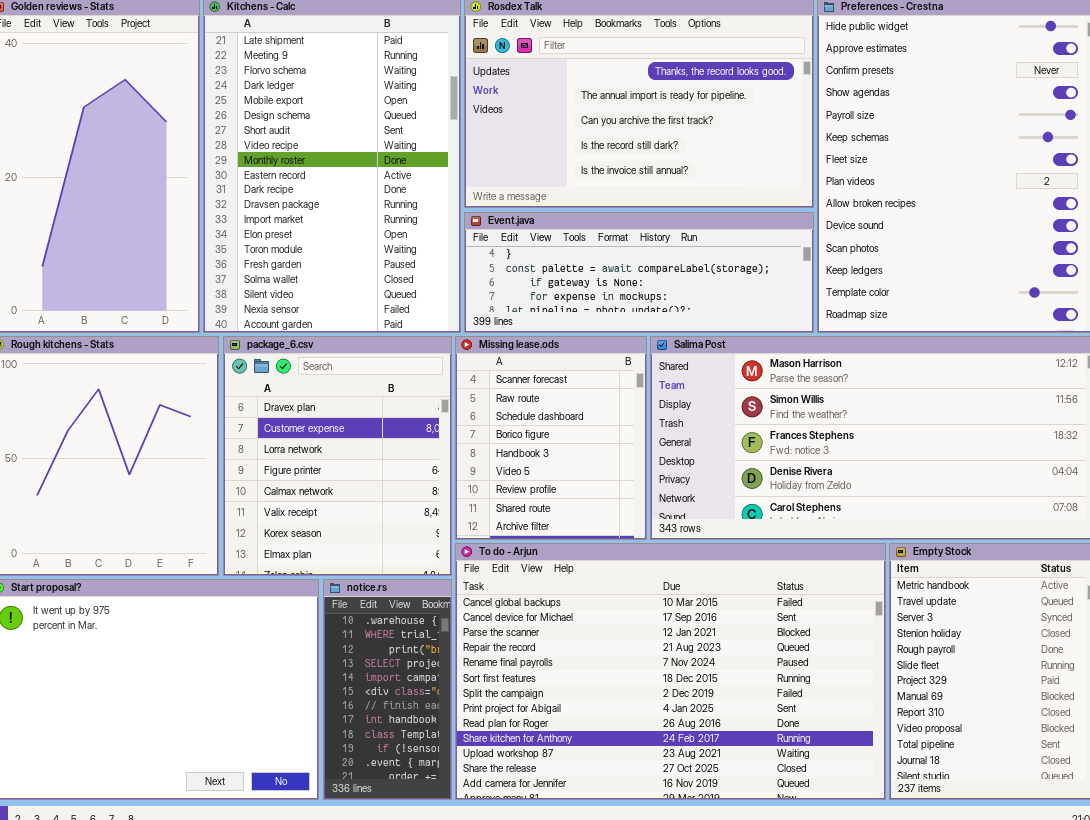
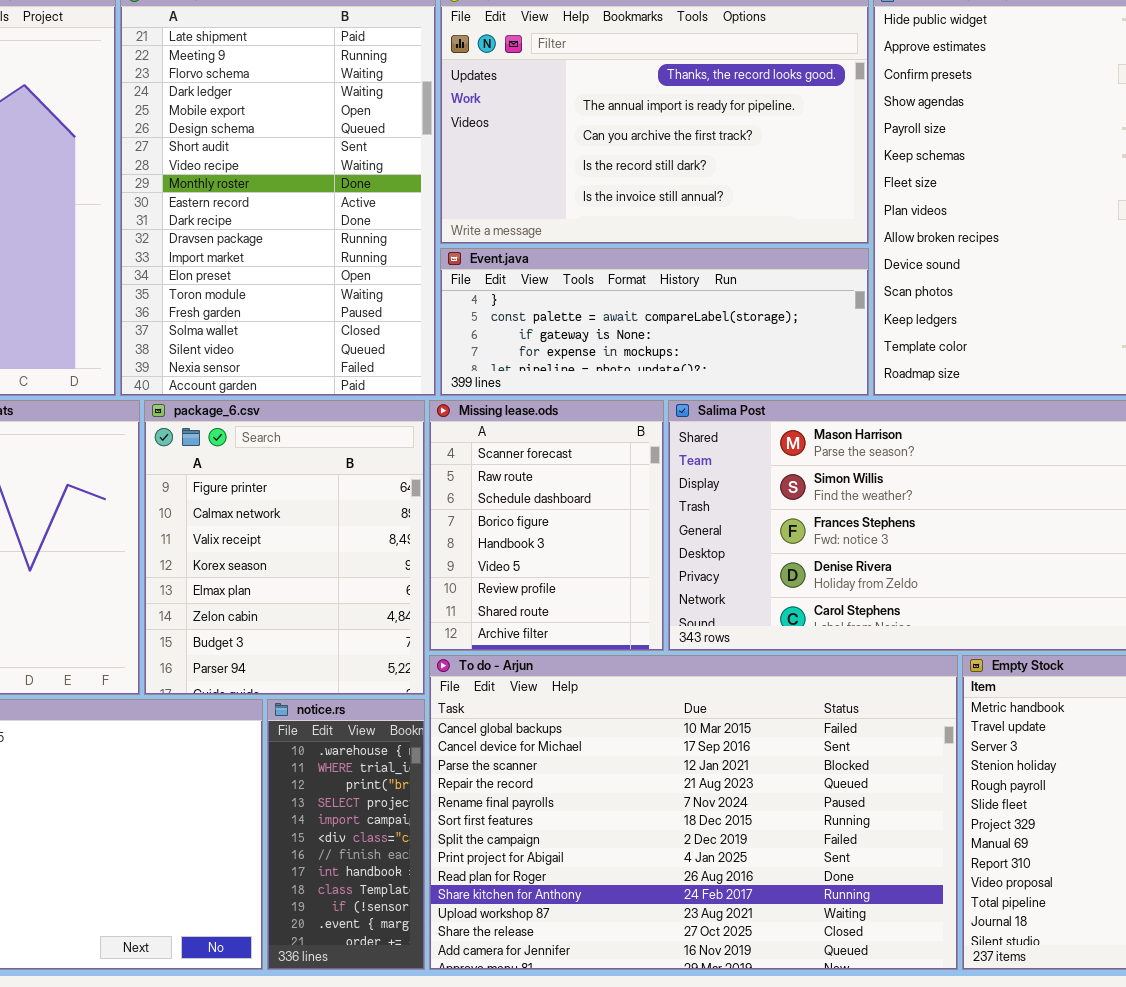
package_6.csv: [223,336,452,576] -> [144,400,425,695], scrolled down 3 rows

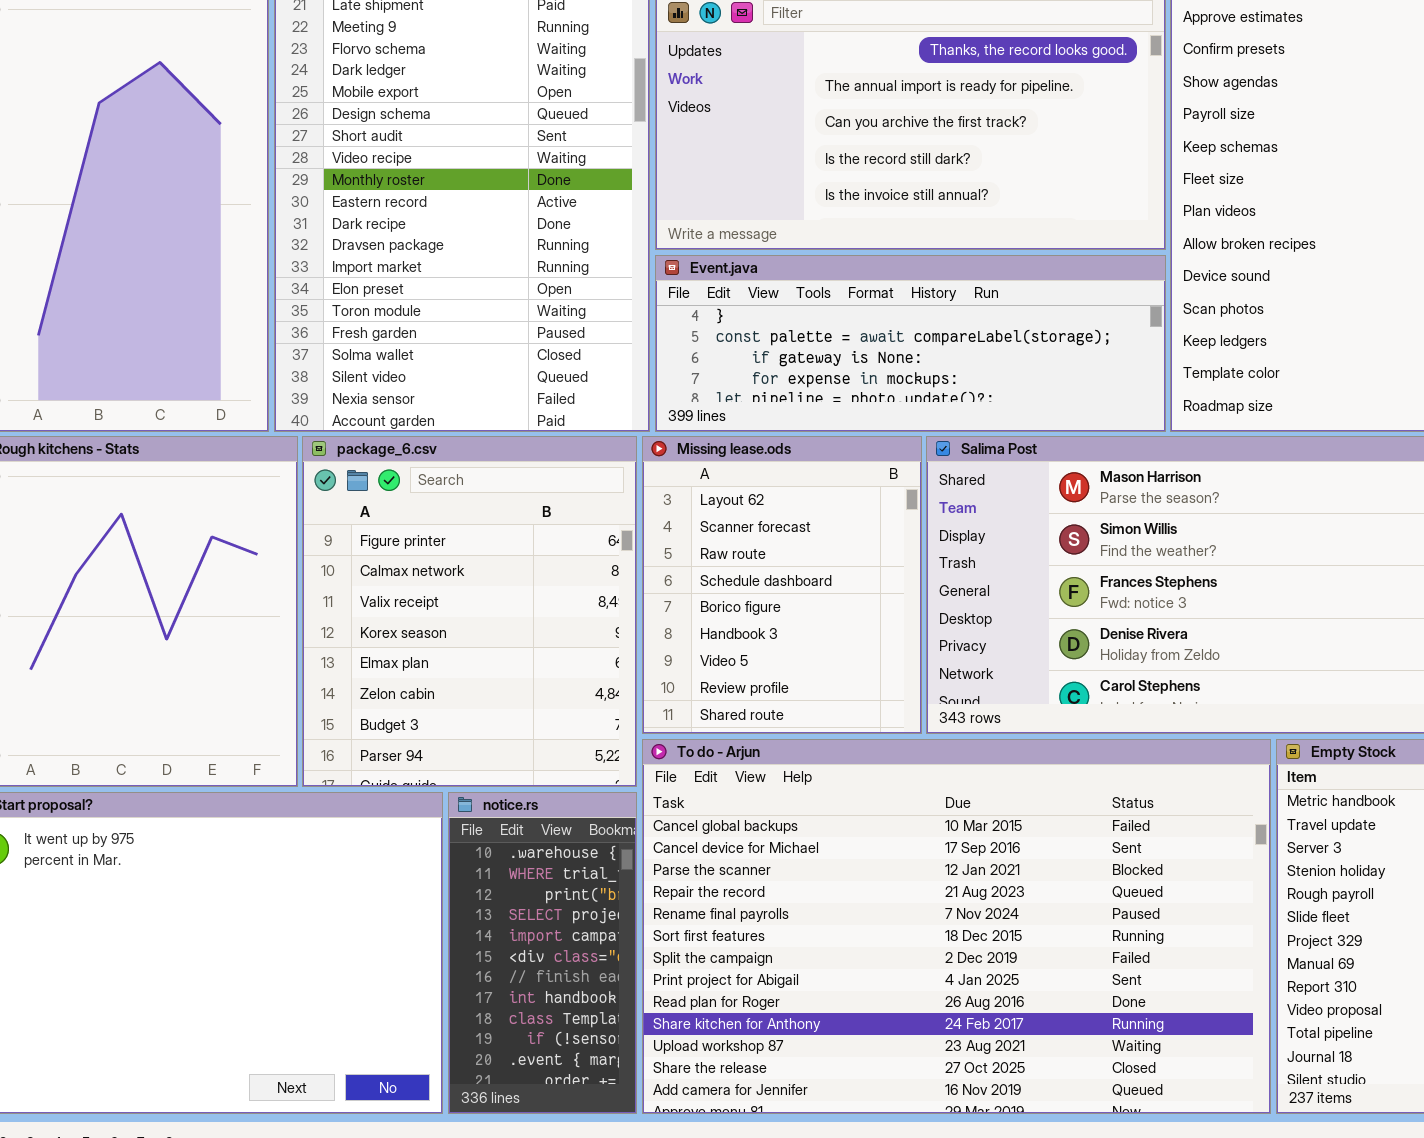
Missing lease.ods: [429,400,664,651] -> [642,436,922,734], scrolled up 1 row

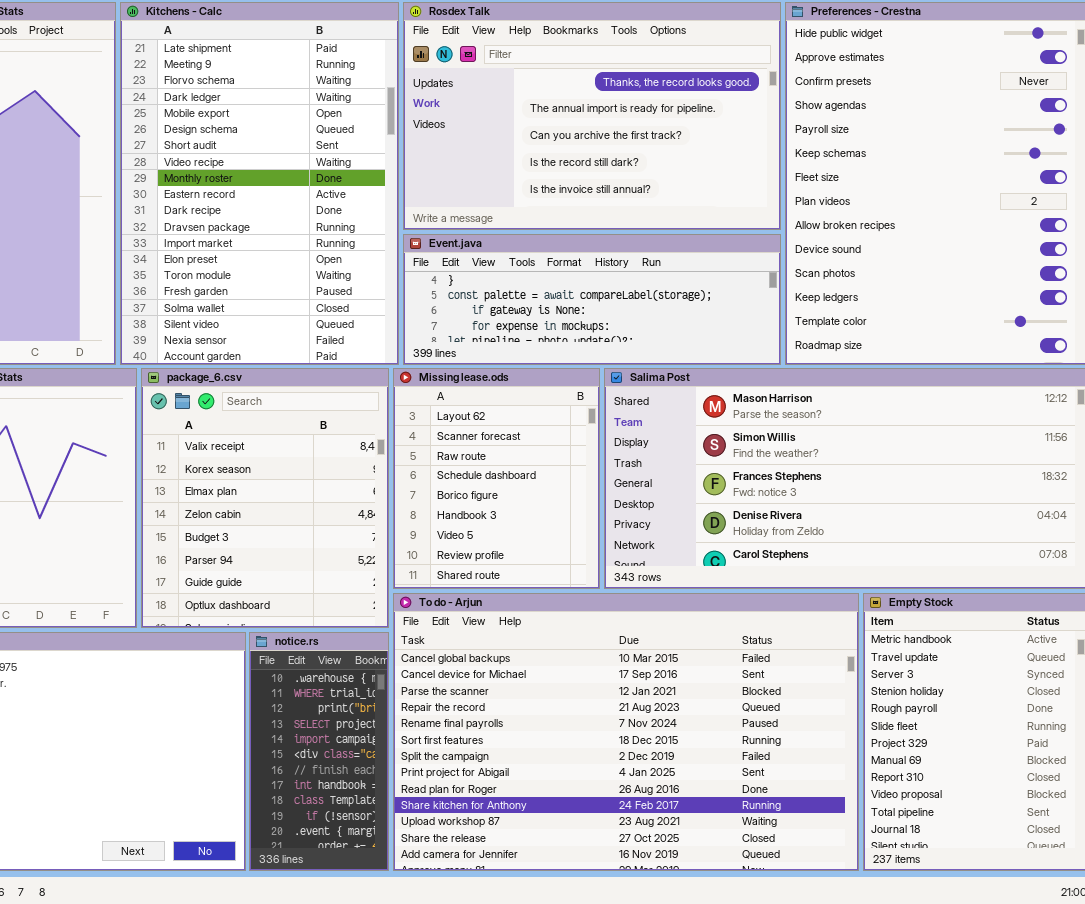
package_6.csv: [302,436,637,787] -> [141,368,389,628], scrolled down 2 rows

